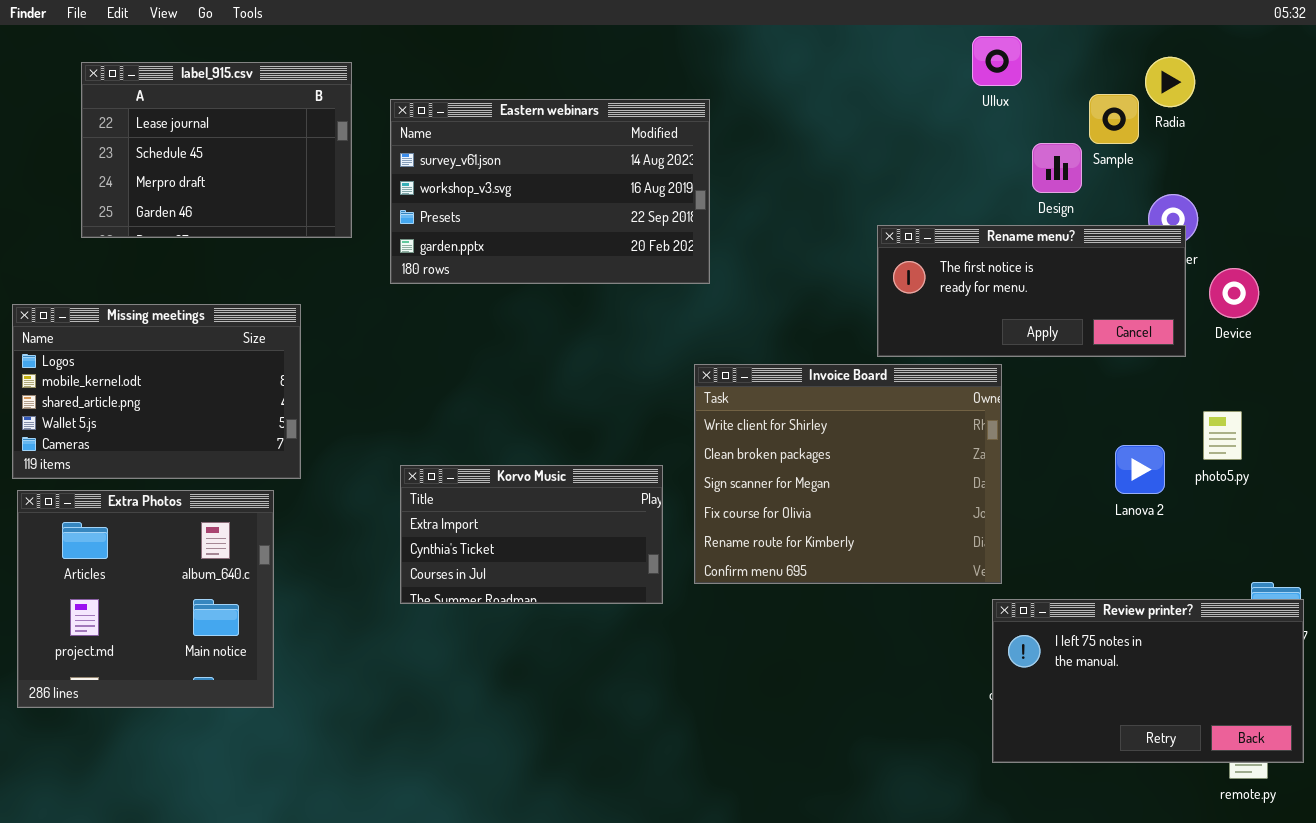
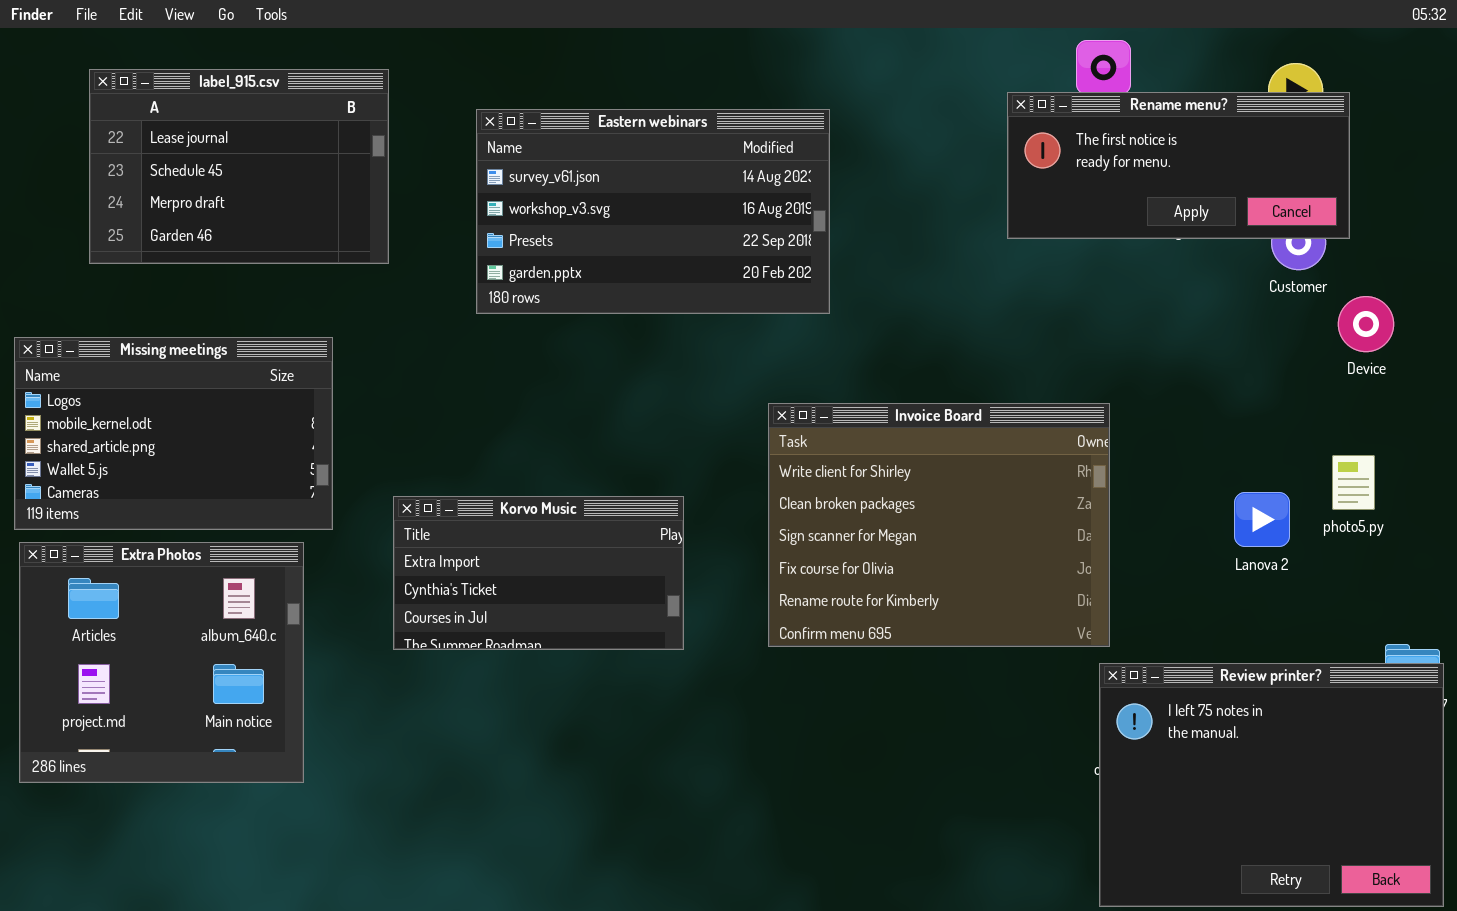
Eastern webinars: [390,99,710,284] -> [476,109,830,314], moved
Rename menu?: [877,225,1186,357] -> [1007,92,1350,239], moved
Korvo Music: [400,465,663,604] -> [393,496,684,650], moved
Review printer?: [992,599,1304,763] -> [1099,663,1444,907], resized

